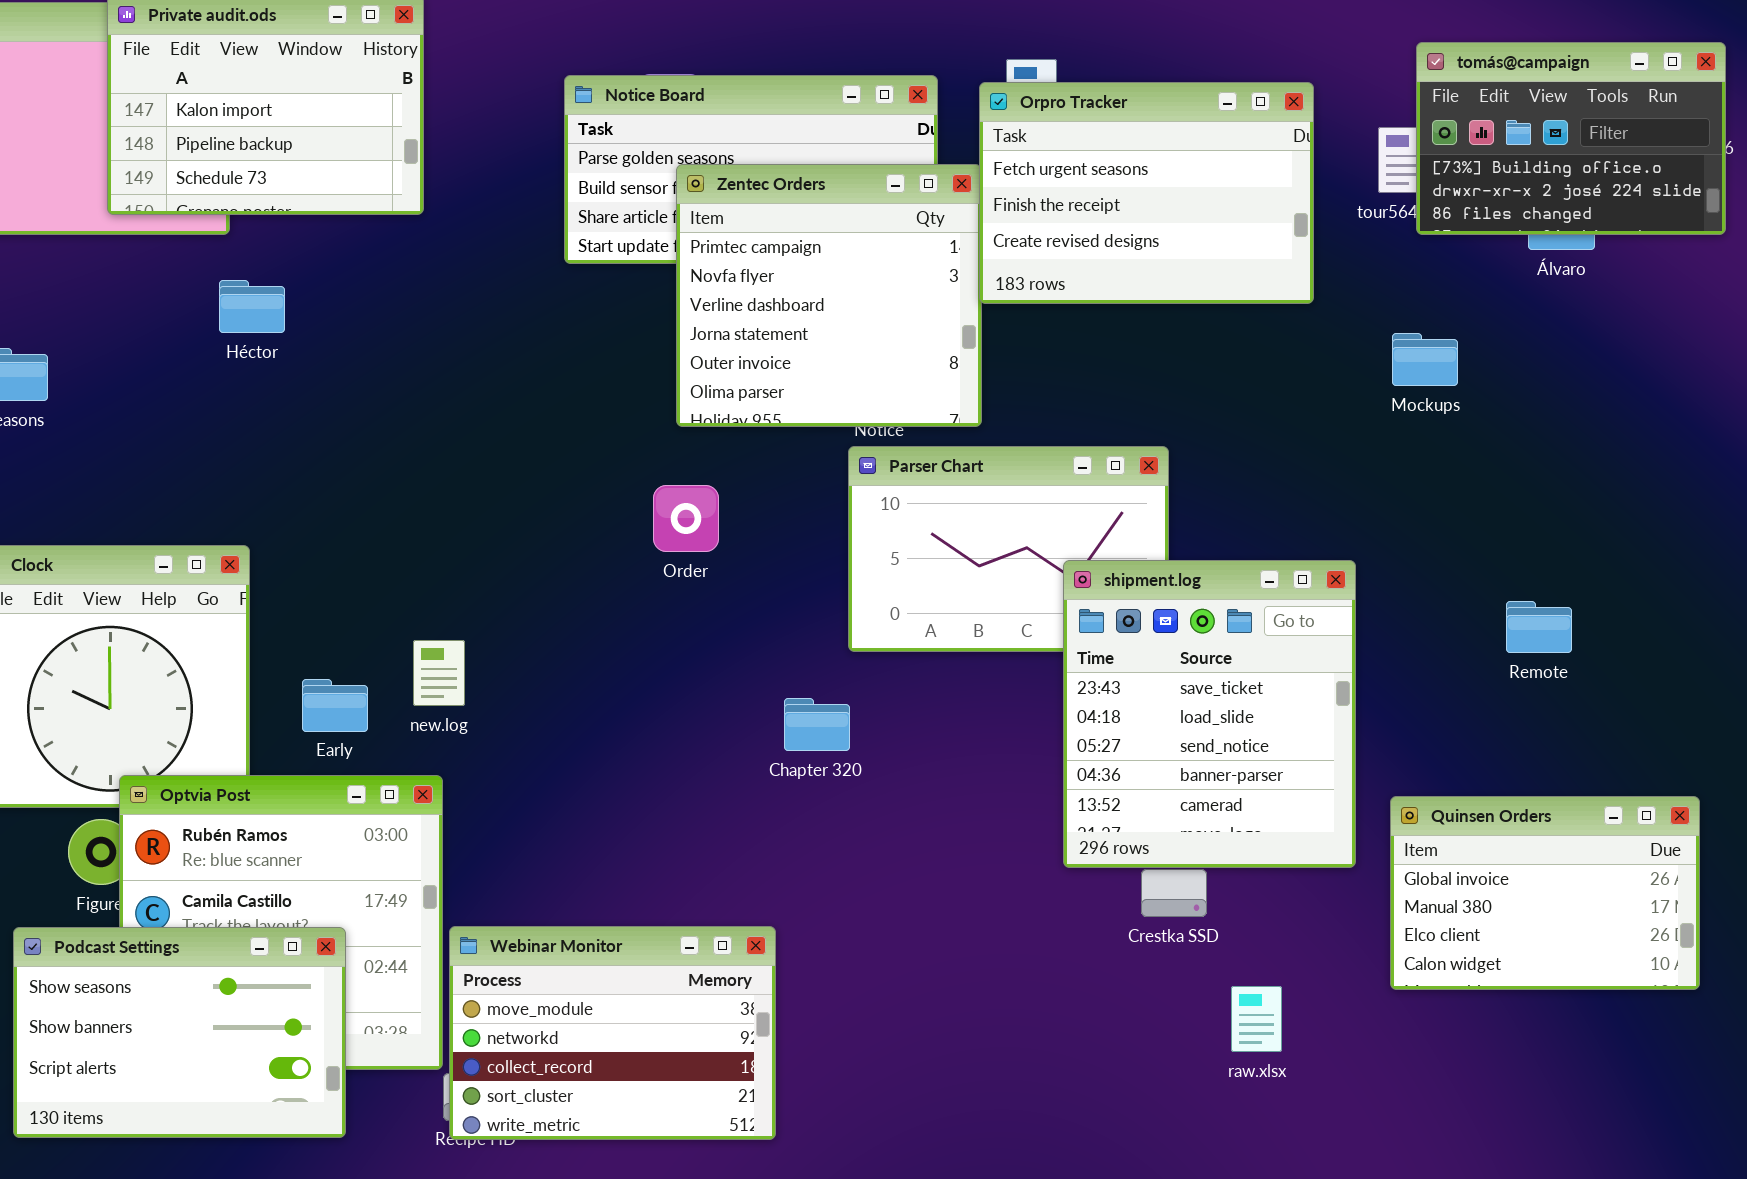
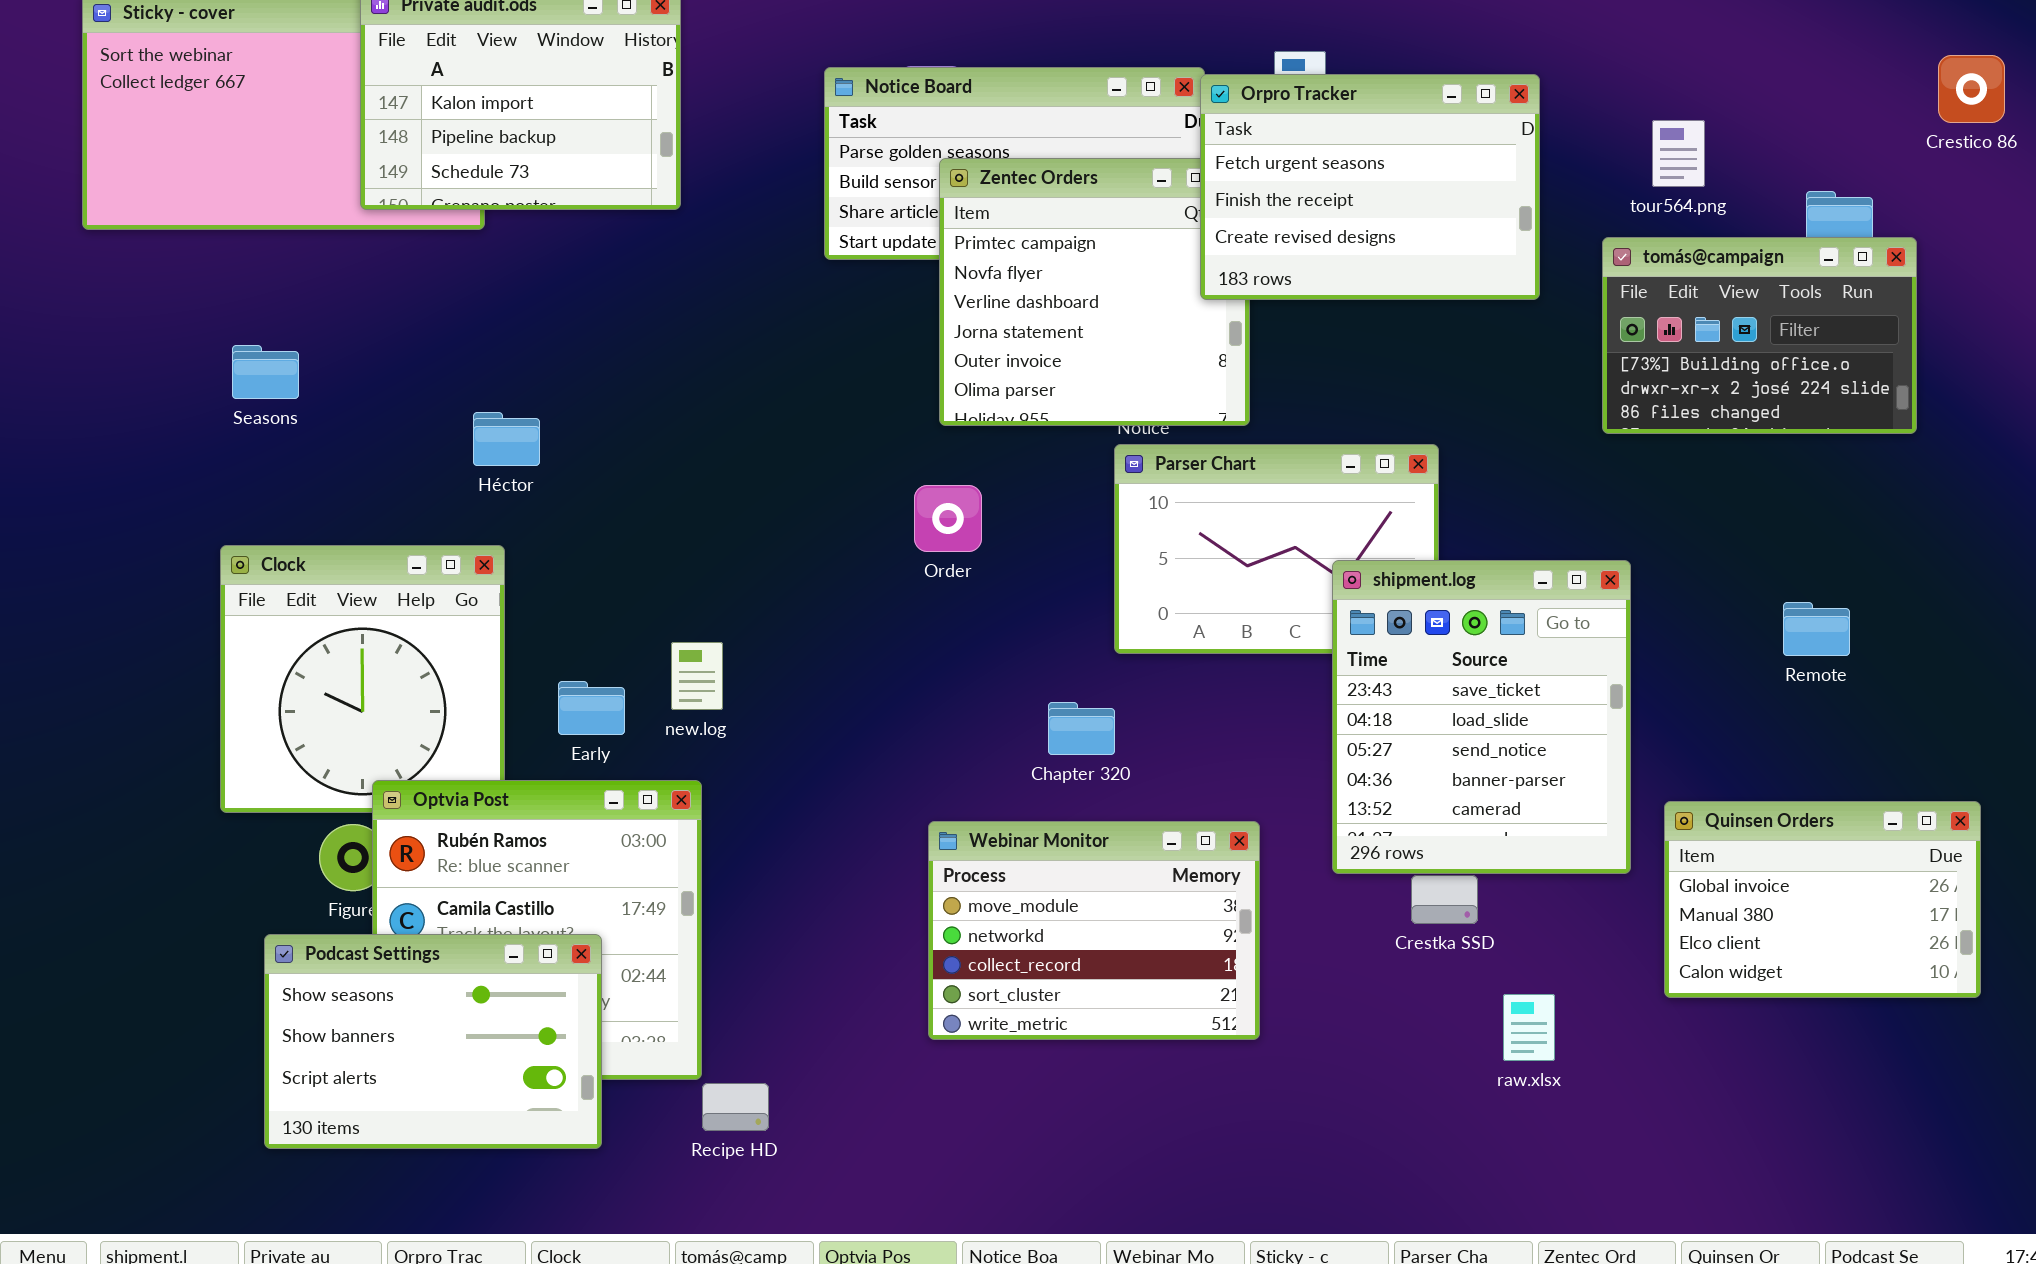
tomás@campaign: [1416,42,1726,235] -> [1602,237,1917,434], moved
Orpro Tracker: [979,82,1314,304] -> [1200,74,1540,300], moved
Héctor: [219,280,285,333] -> [473,412,540,466], moved
Webinar Monitor: [449,926,776,1140] -> [928,821,1260,1040], moved

